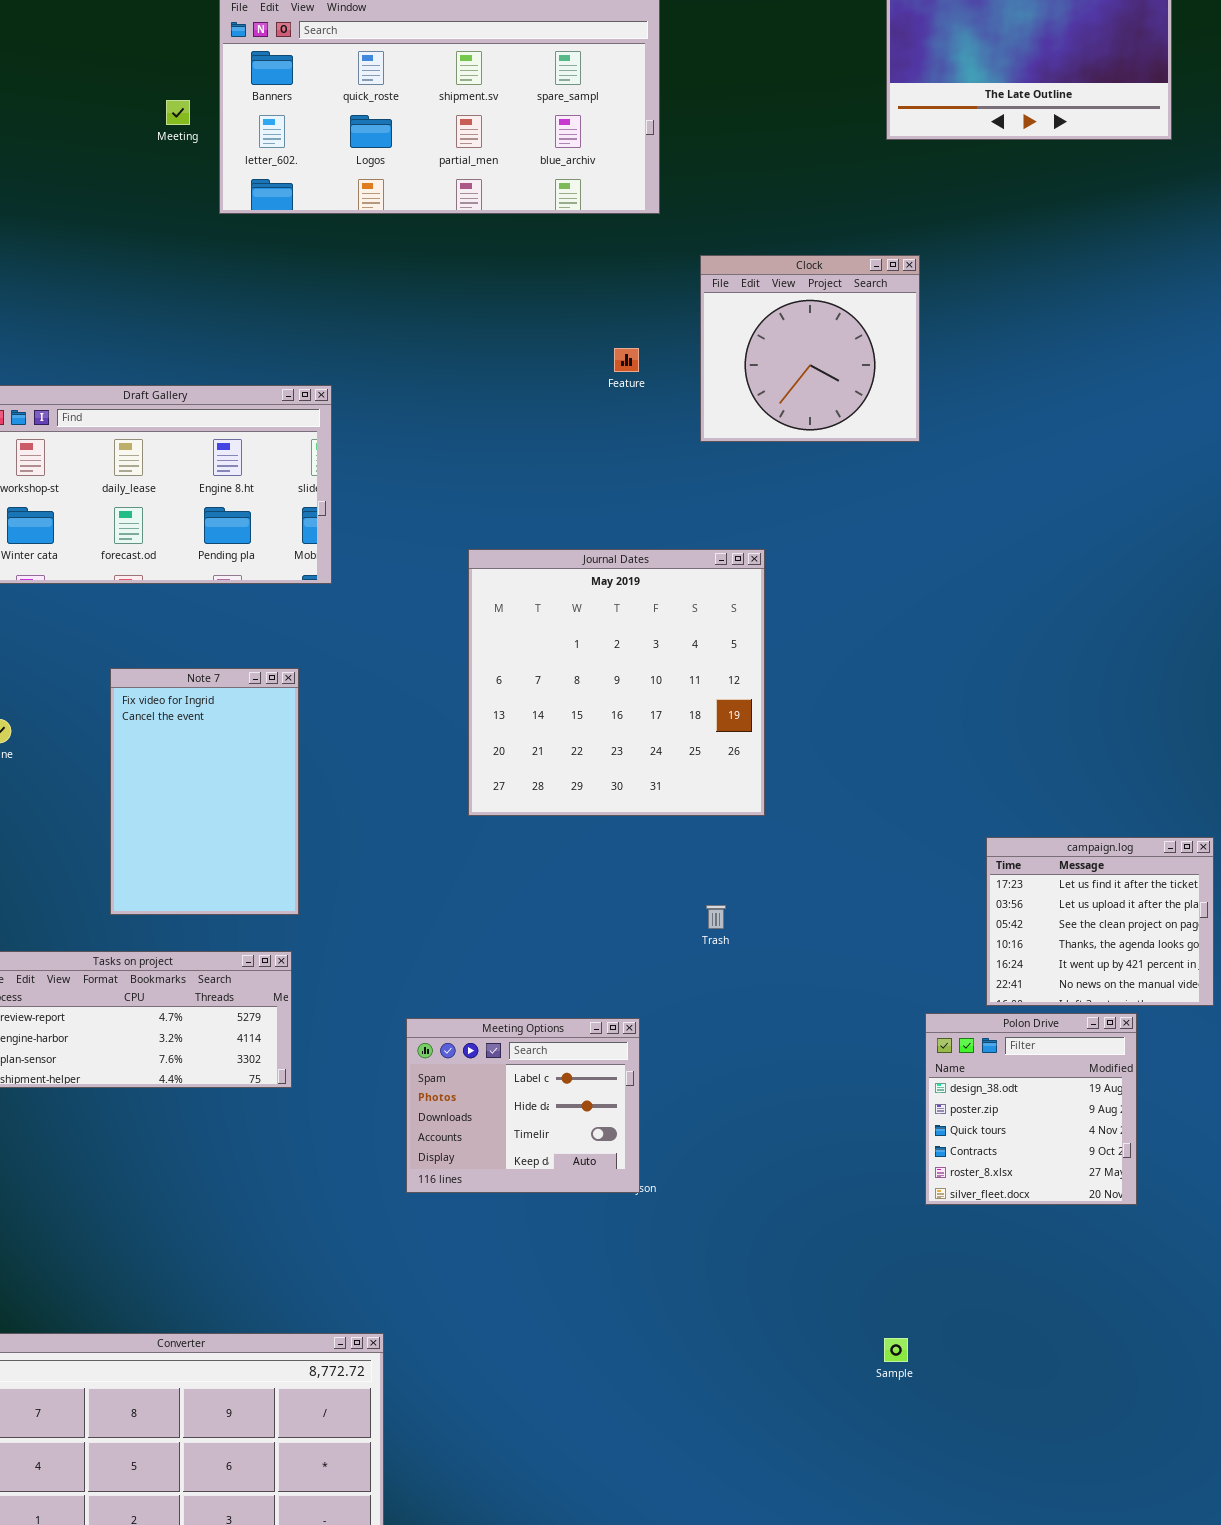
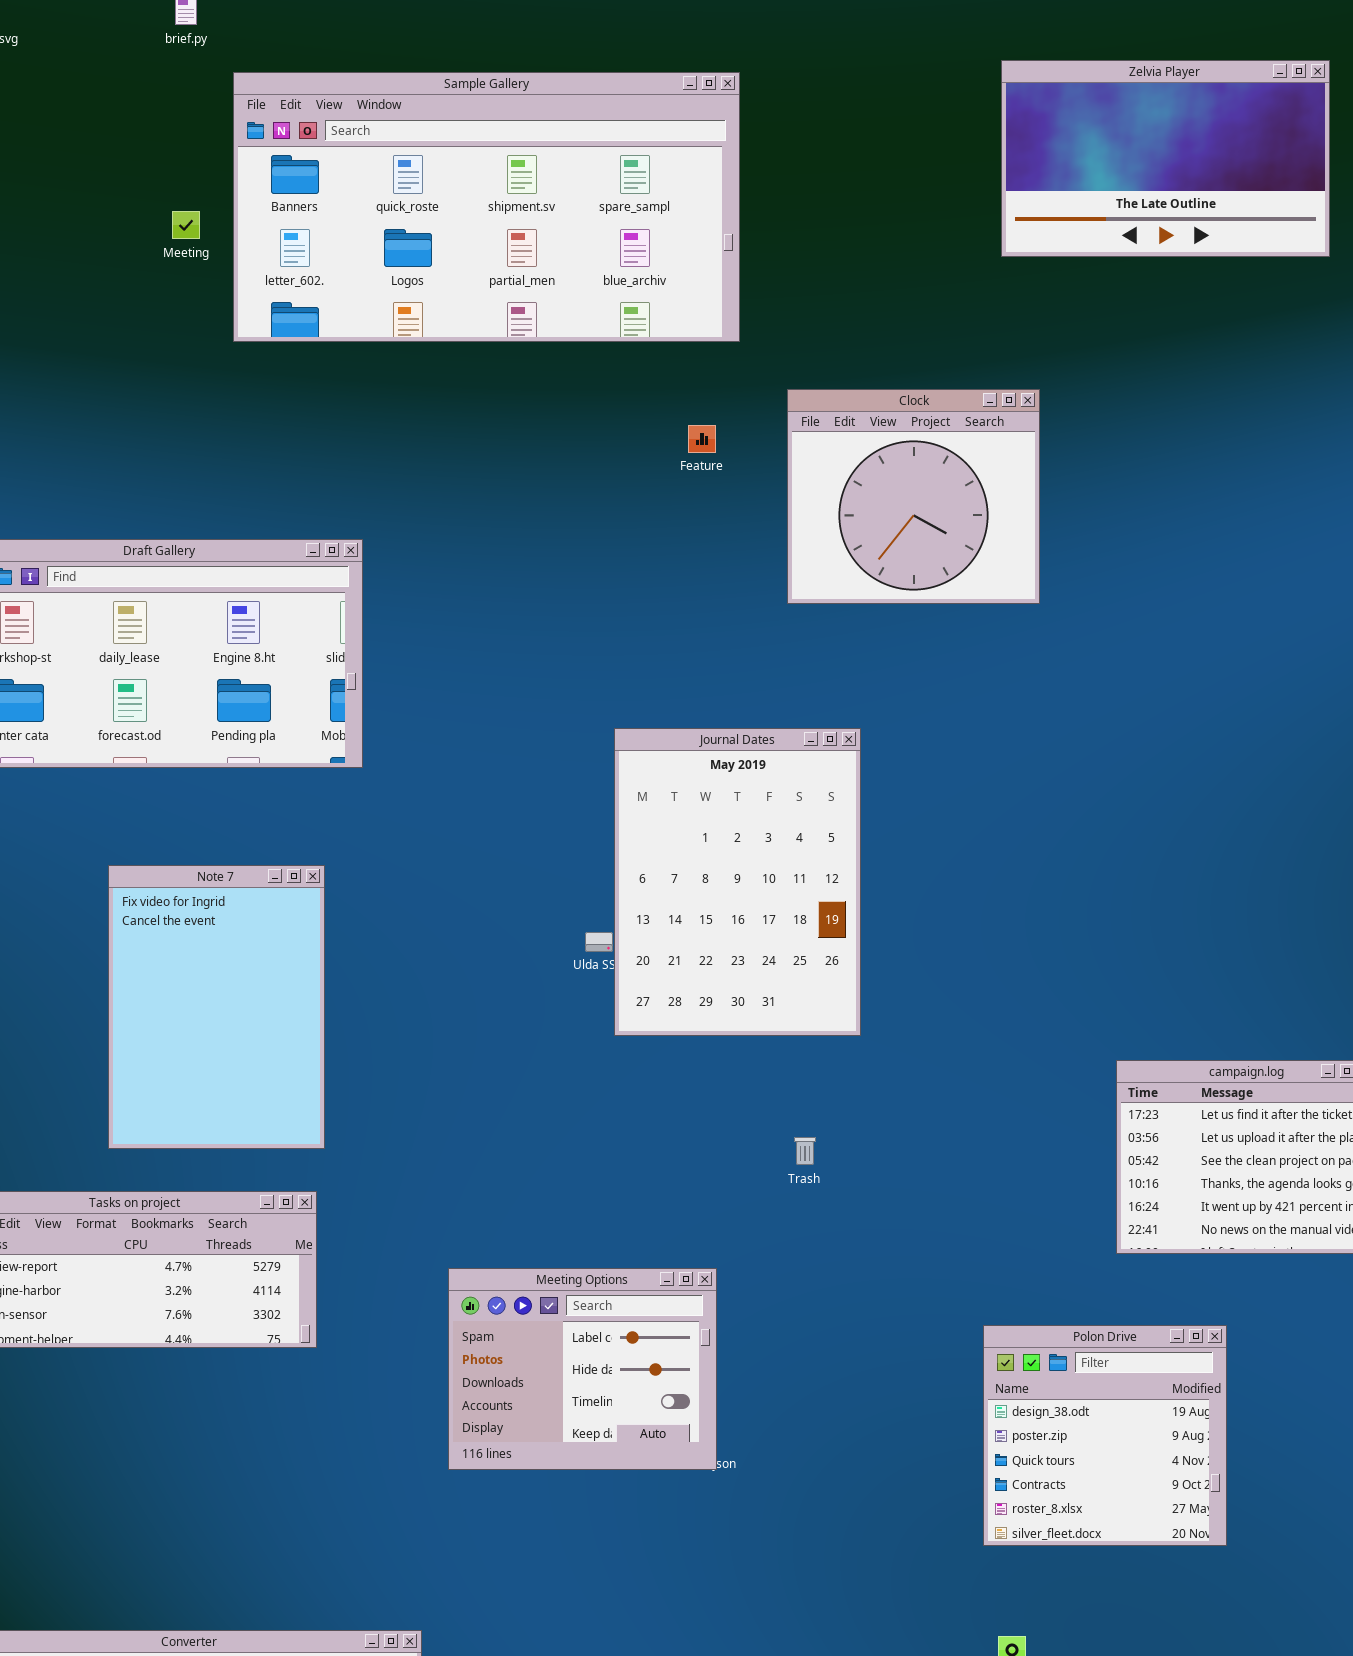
Feature: [614,348,639,372] -> [688,425,716,453], moved
Journal Dates: [468,549,765,816] -> [614,728,861,1036], resized
Polon Drive: [925,1013,1137,1205] -> [983,1325,1227,1546], moved

